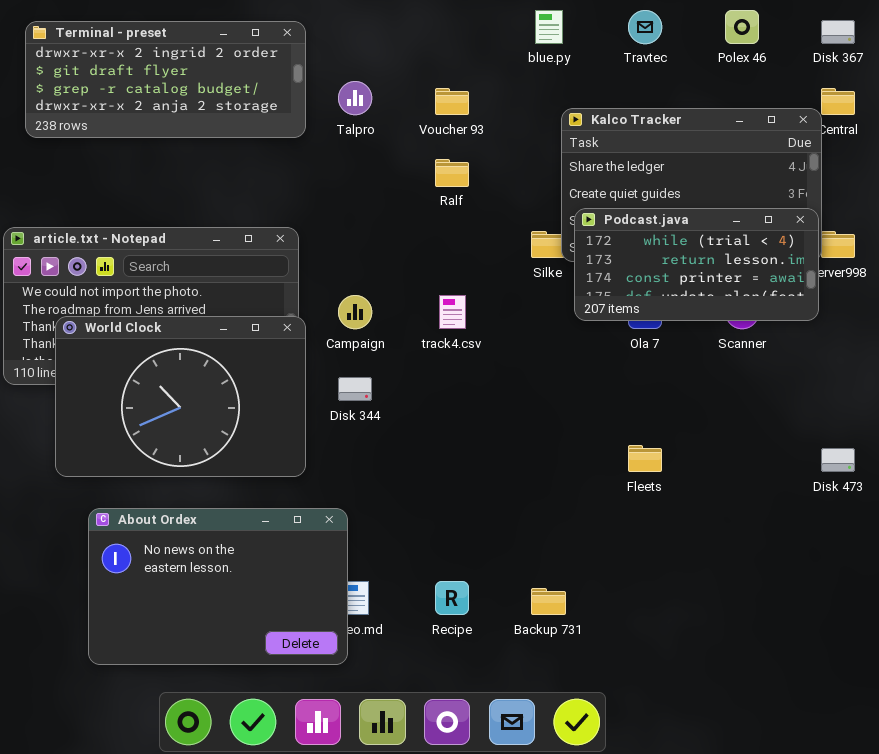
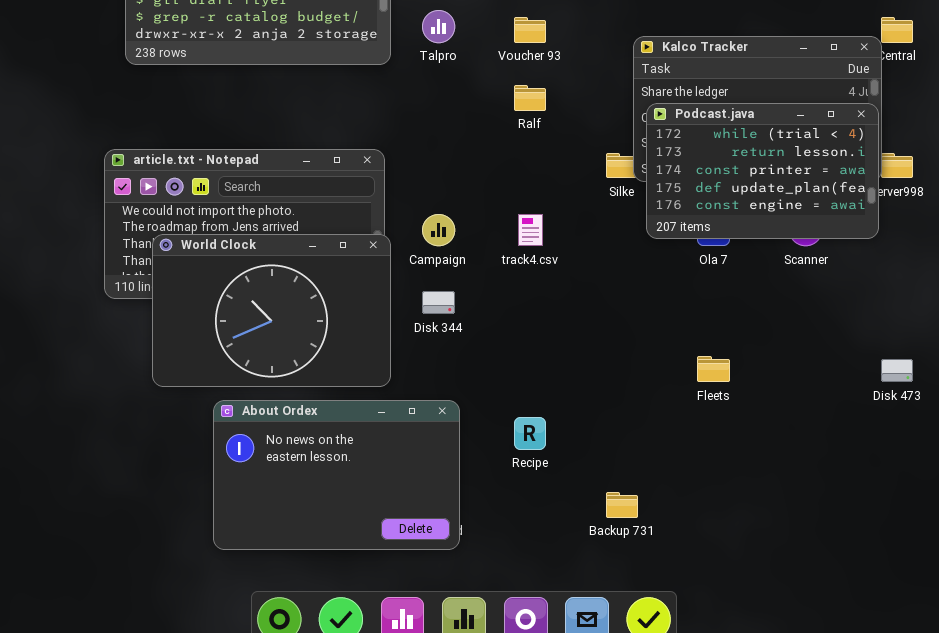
Podcast.java: [574,208,819,321] -> [646,103,879,239], resized
About Ordex: [88,508,348,665] -> [213,400,460,550], moved
Recipe: [435,581,469,615] -> [514,417,546,450], moved

